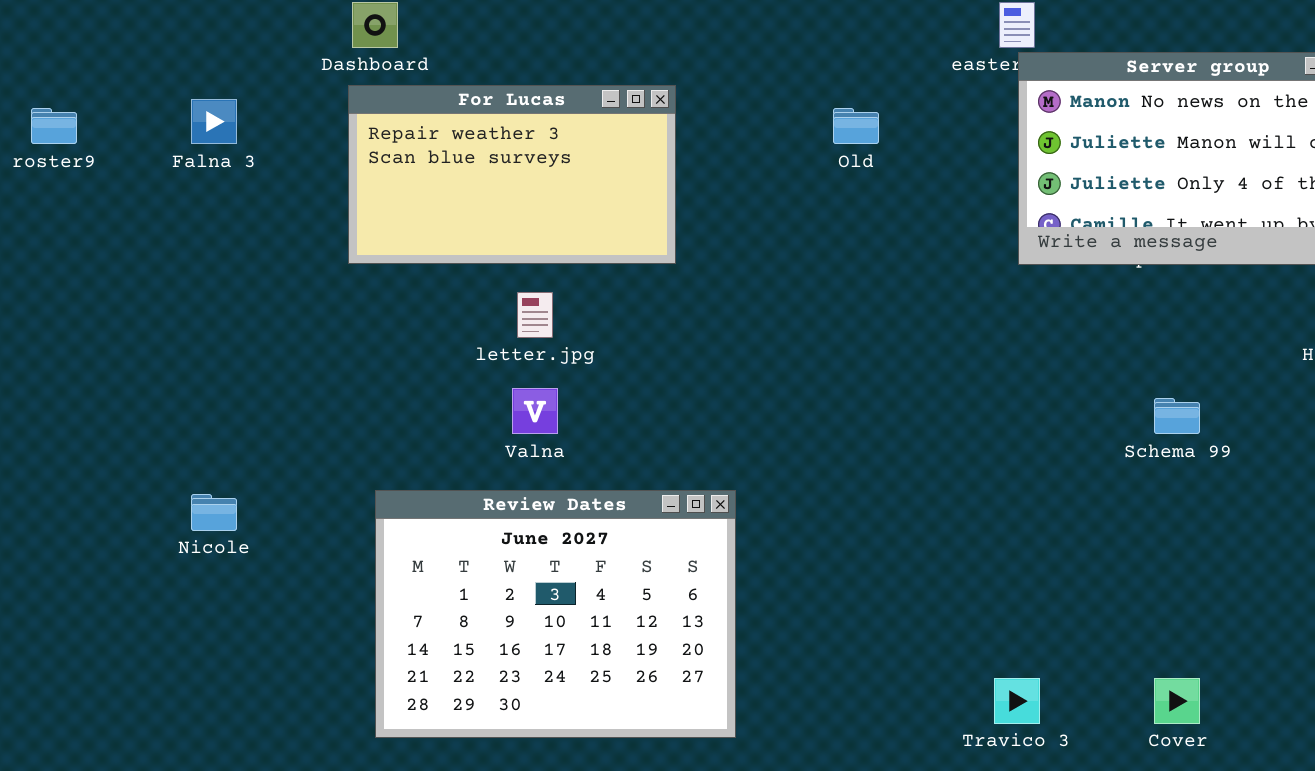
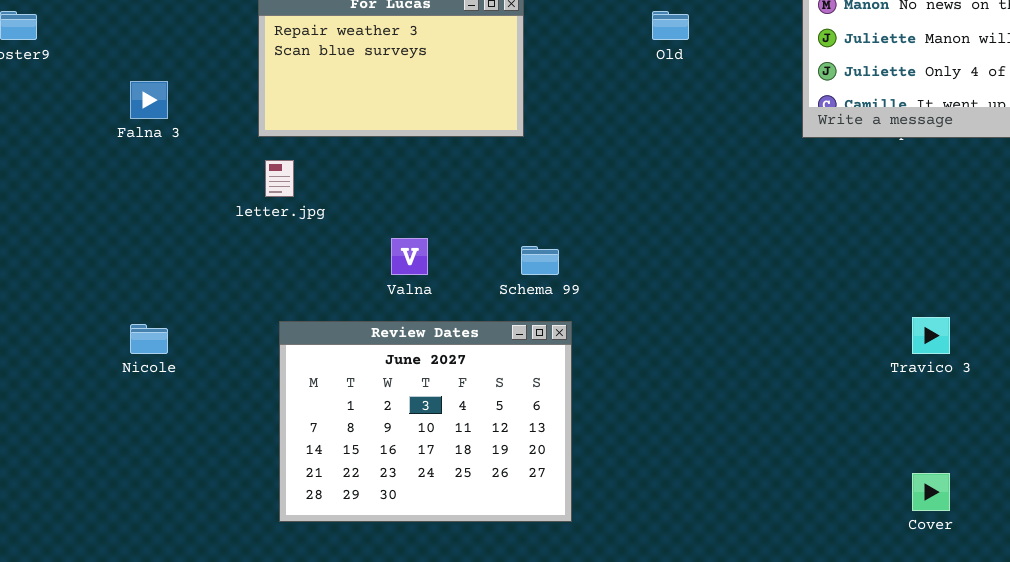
Falna 3: [191,99,237,144] -> [130,81,168,119], moved
letter.jpg: [517,292,553,338] -> [265,160,294,197], moved
Schema 99: [1154,398,1200,434] -> [521,246,559,275], moved
Travico 3: [994,678,1040,724] -> [912,317,950,354], moved

